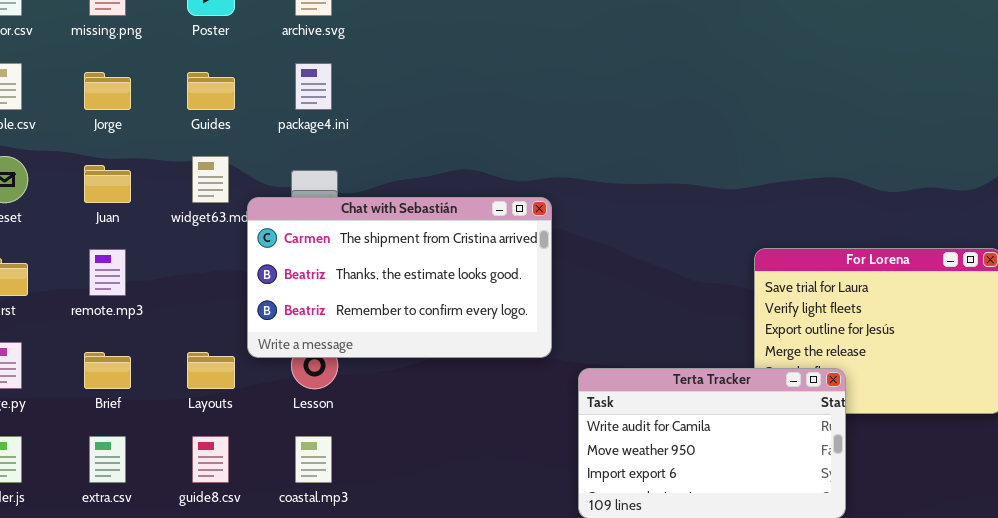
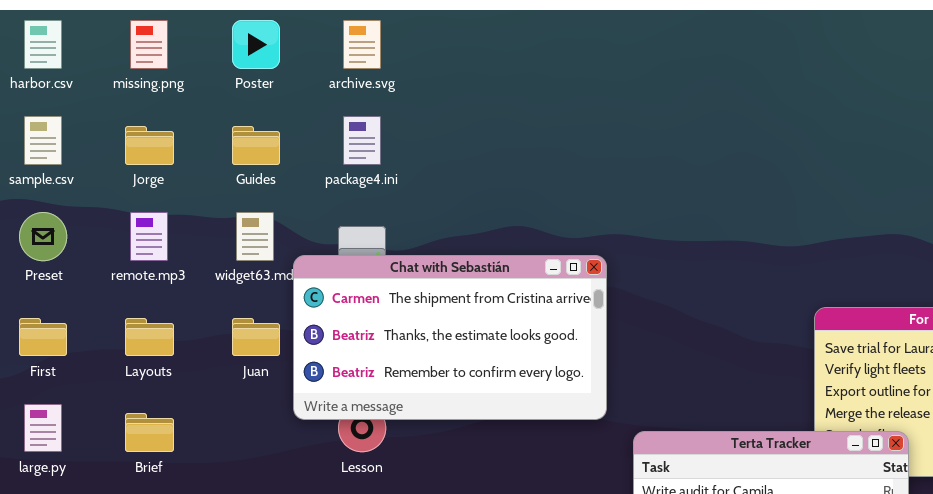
Juan: [84,165,131,203] -> [232,318,280,356], moved
remote.mp3: [89,249,126,296] -> [130,212,168,261], moved
Layouts: [187,352,235,389] -> [125,318,174,356], moved

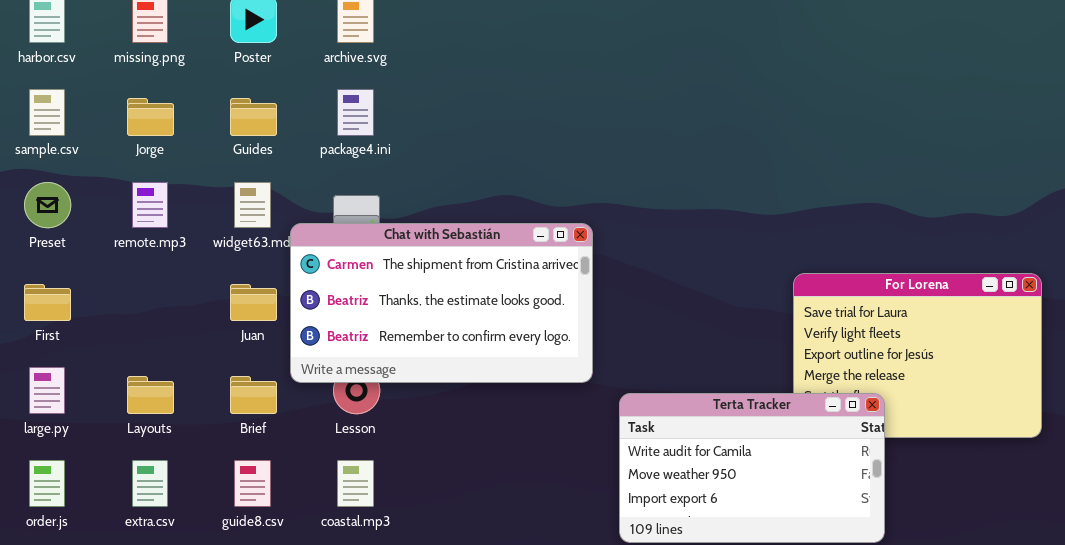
Layouts: [125,318,174,356] -> [127,376,174,414], moved
Brief: [125,413,174,452] -> [230,376,277,414], moved

